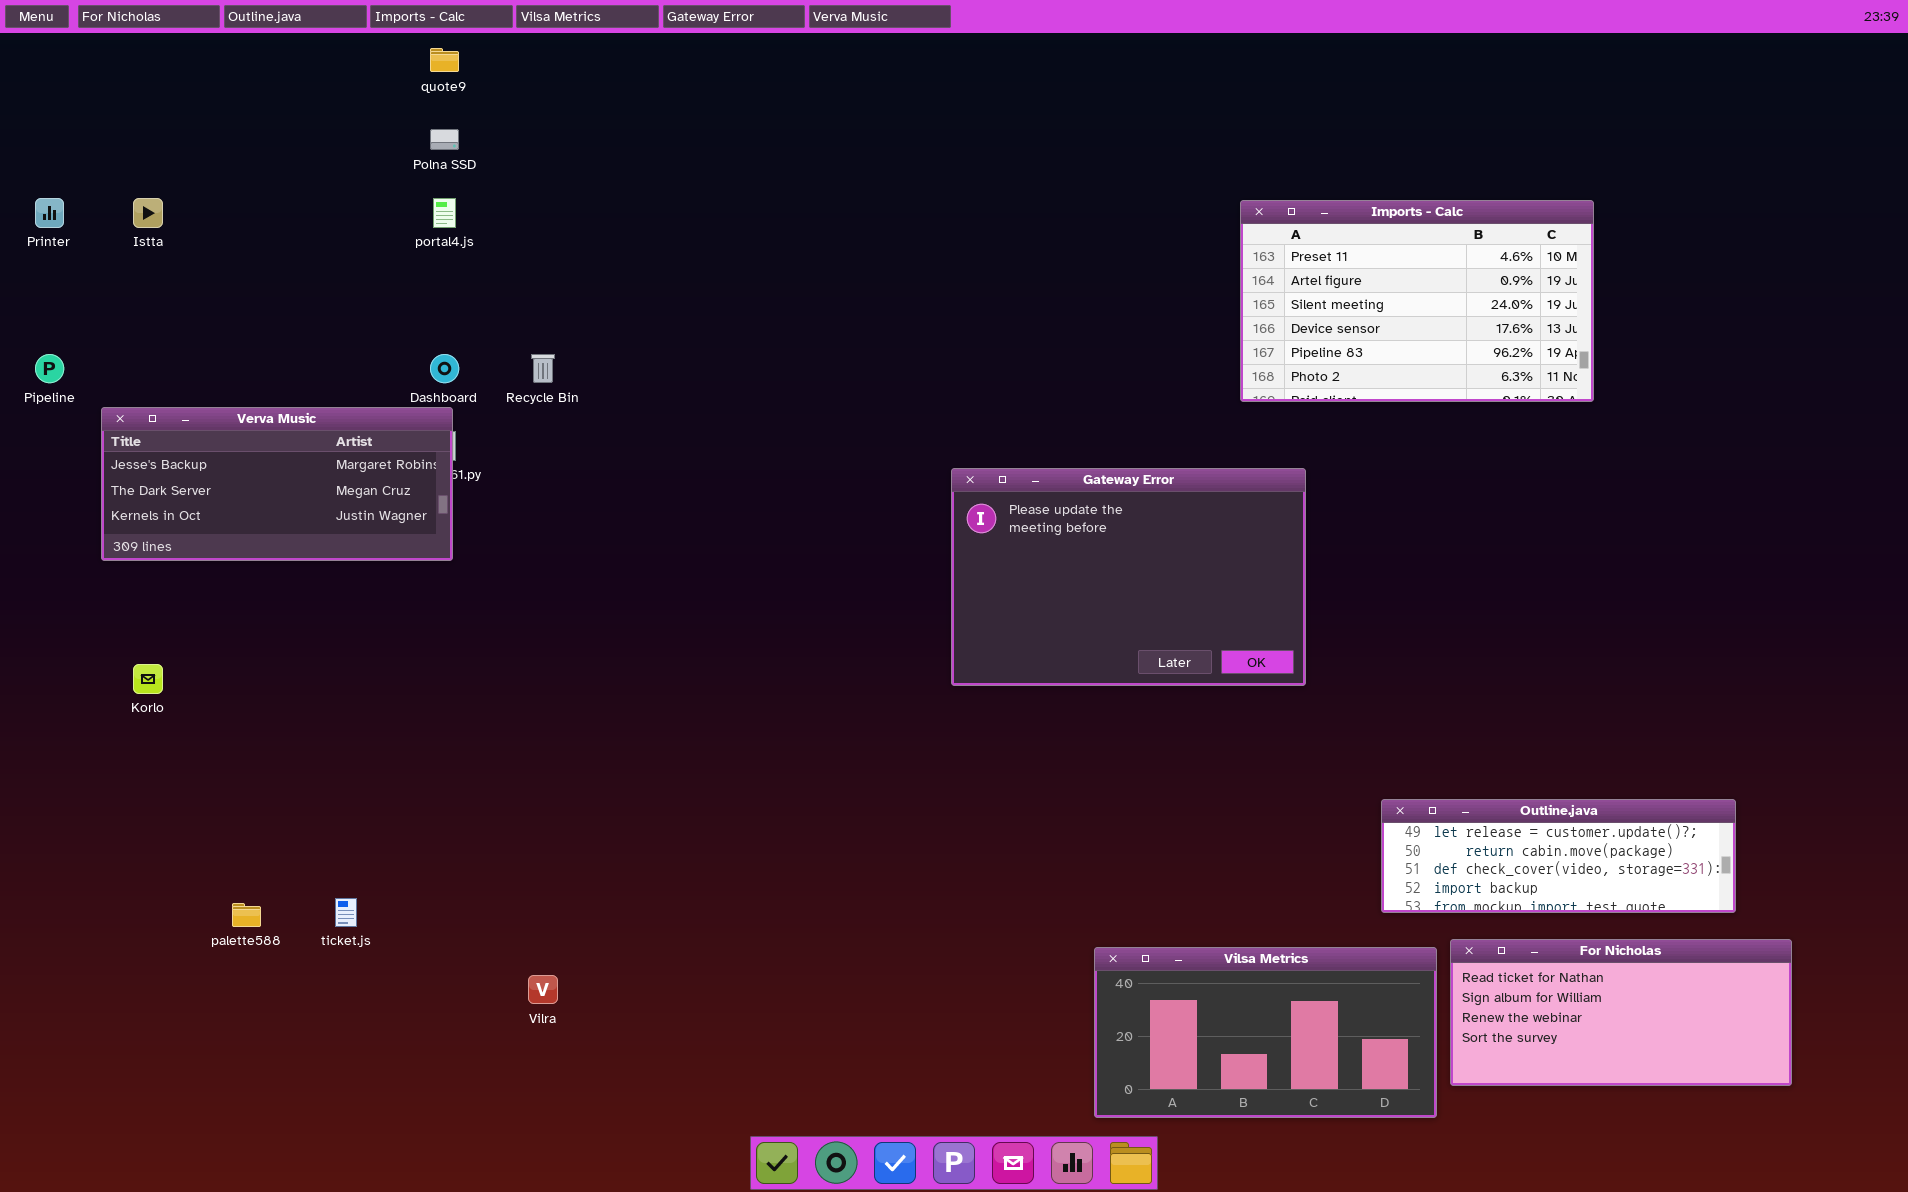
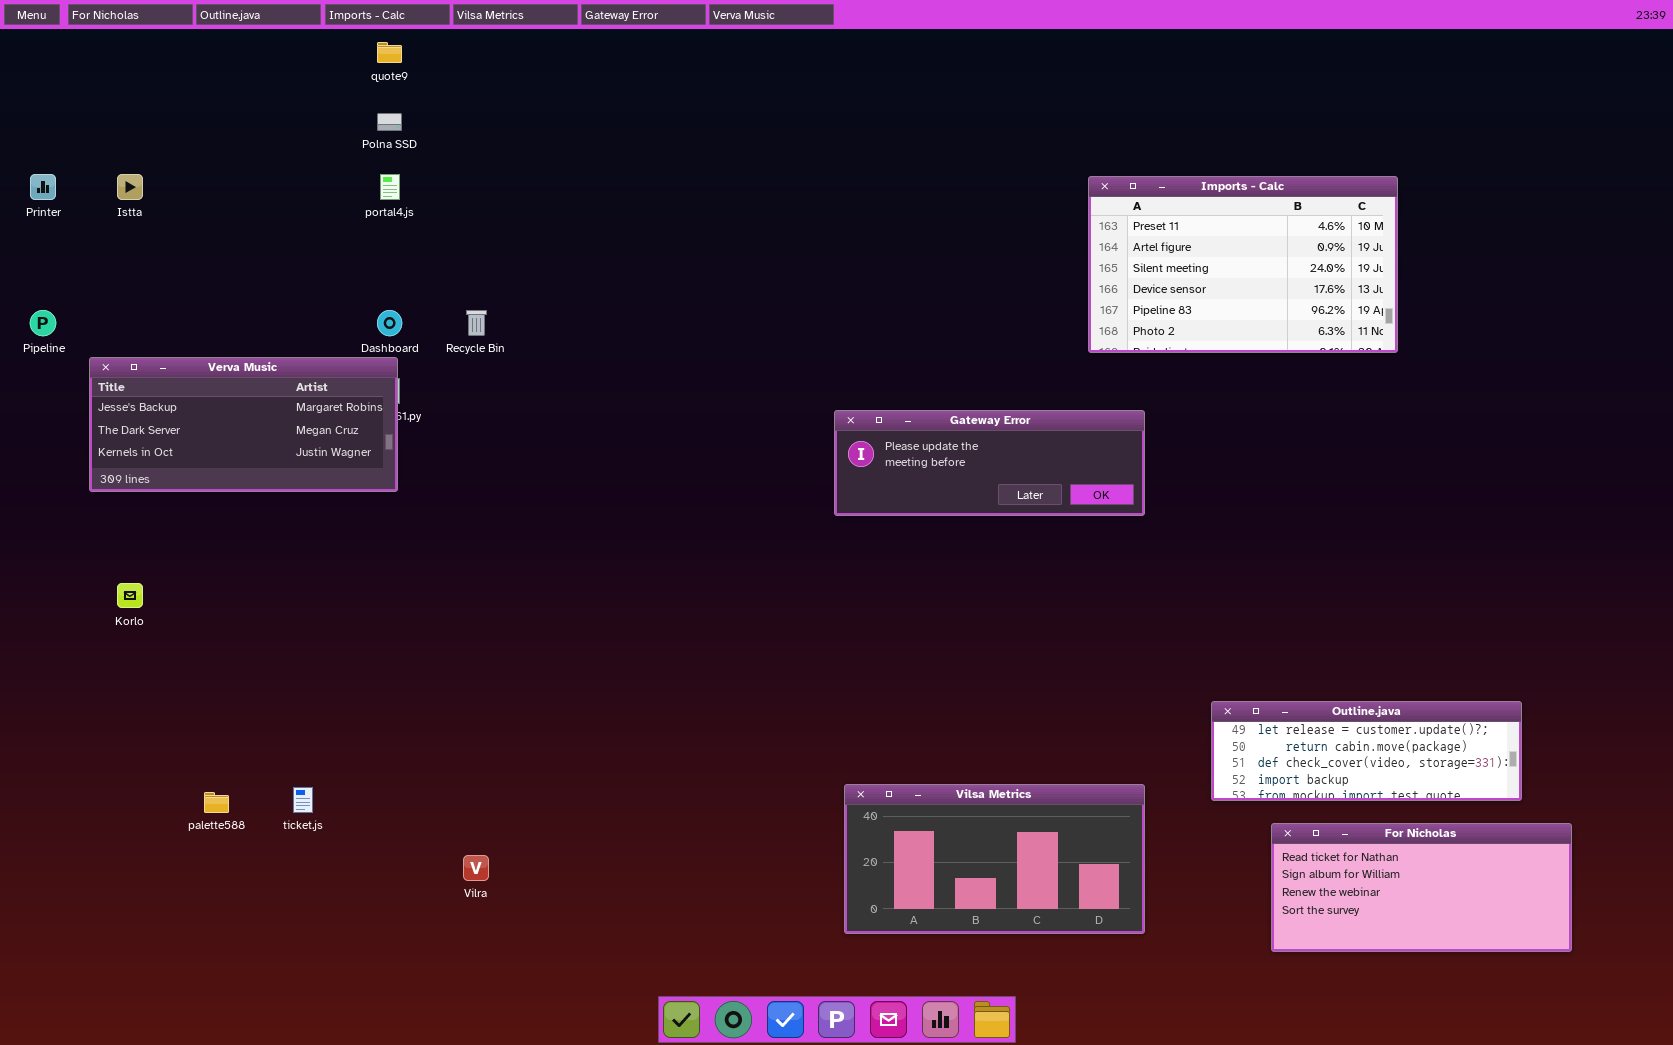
Gateway Error: [951,468,1306,686] -> [834,410,1145,516], resized
Vilsa Metrics: [1094,947,1437,1118] -> [844,784,1145,934], moved

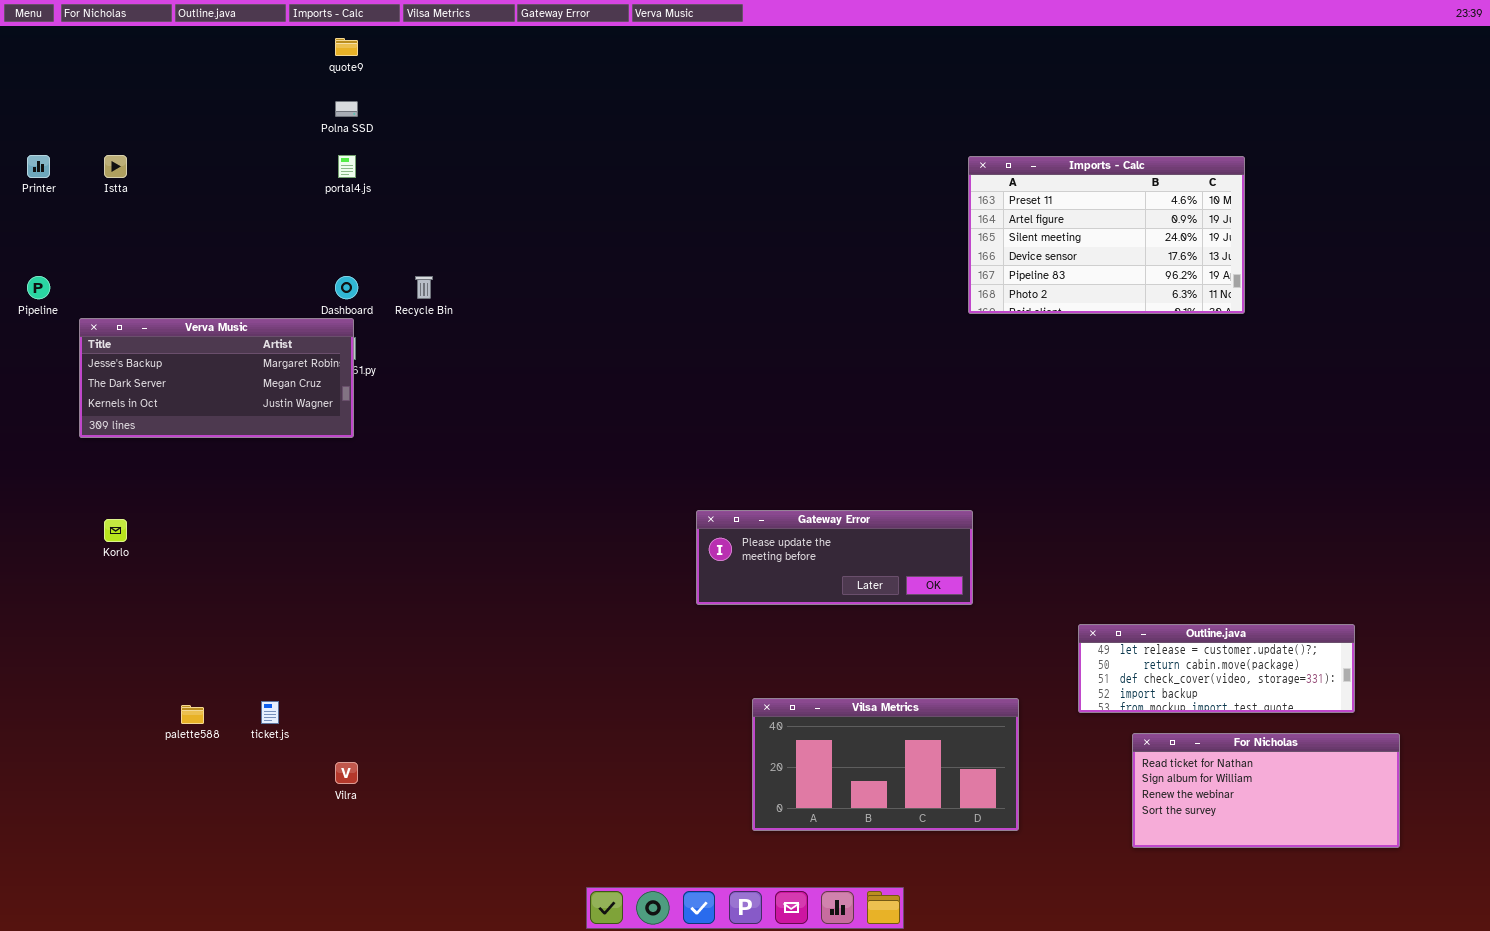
Gateway Error: [834,410,1145,516] -> [696,510,973,605], moved
Vilra: [463,855,489,881] -> [335,762,358,784], moved

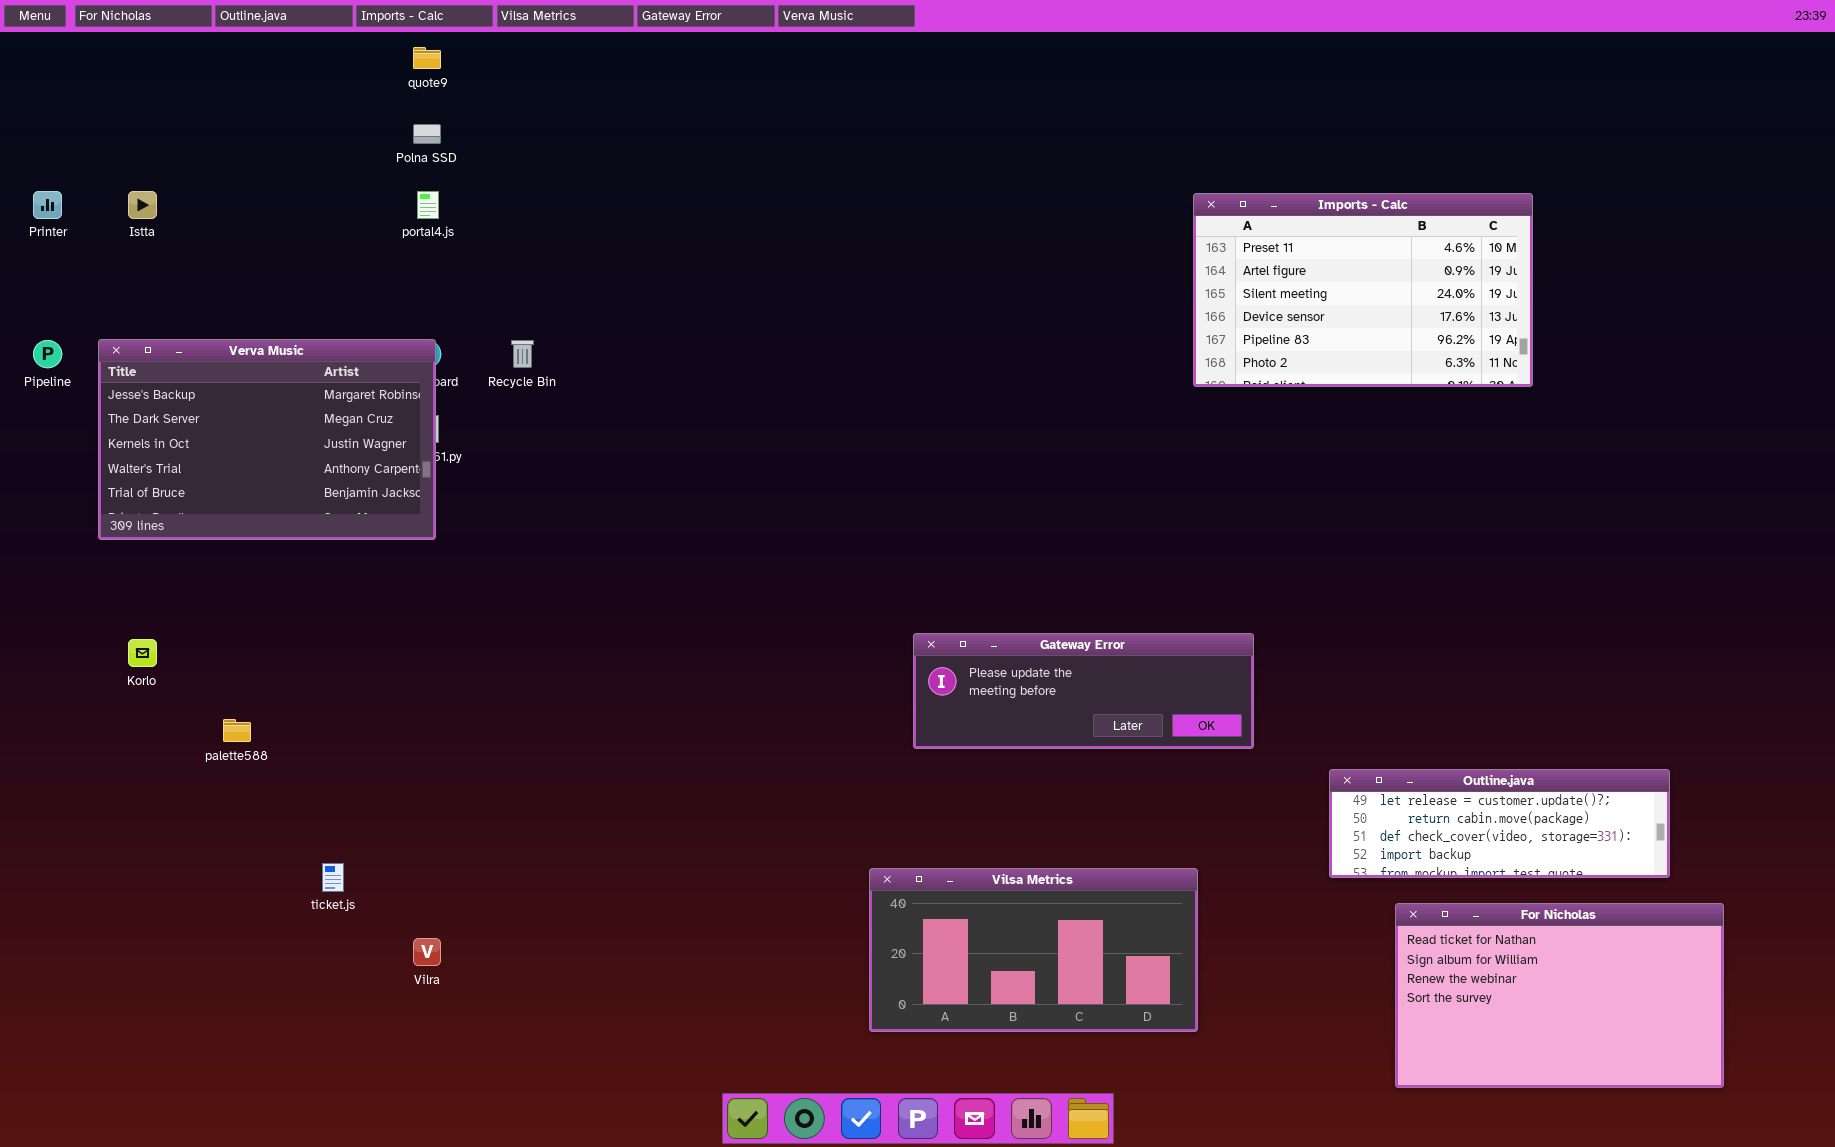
Verva Music: [79,318,354,438] -> [98,339,436,540], resized
Gateway Error: [696,510,973,605] -> [913,633,1254,749], moved
Vilsa Metrics: [752,698,1019,831] -> [869,868,1198,1032], moved
palette588: [181,705,204,724] -> [223,719,251,742], moved
For Nicholas: [1132,733,1400,848] -> [1395,903,1724,1088], resized

